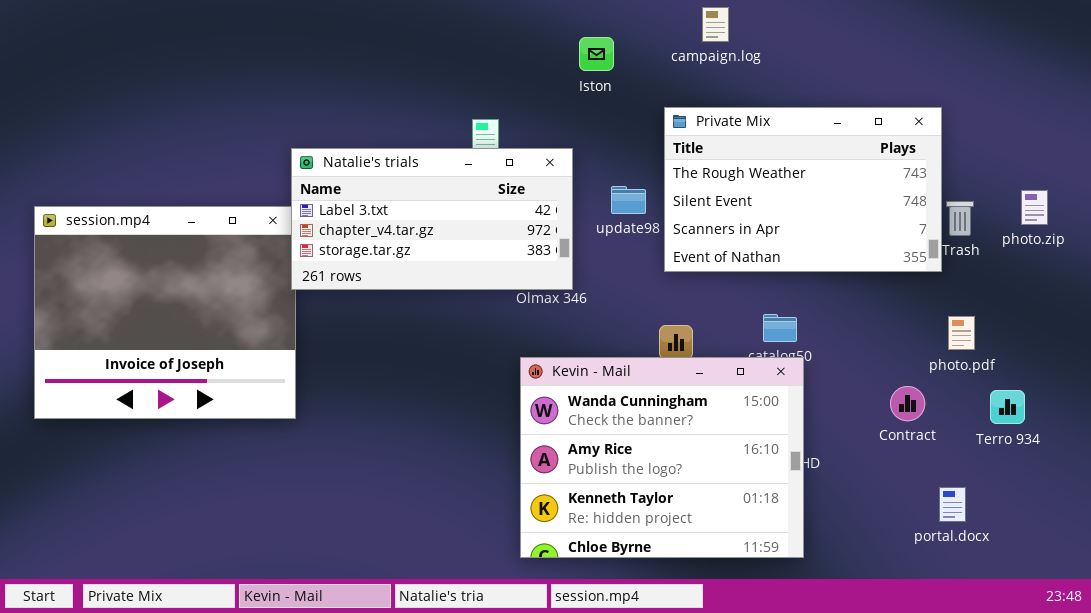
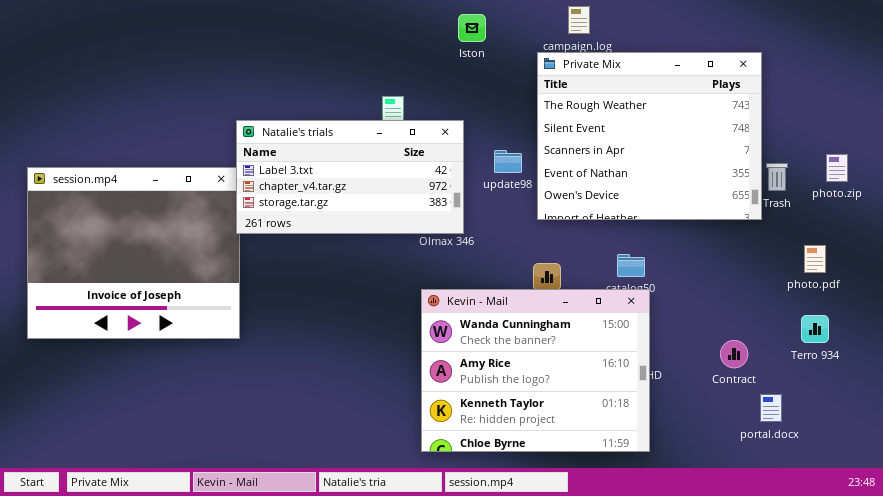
Iston: [579,37,614,71] -> [458,14,486,42], moved
Private Mix: [664,107,942,272] -> [537,52,762,220], resized
photo.pdf: [948,316,975,350] -> [804,245,826,273], moved
Contract: [890,386,925,421] -> [720,340,748,368], moved

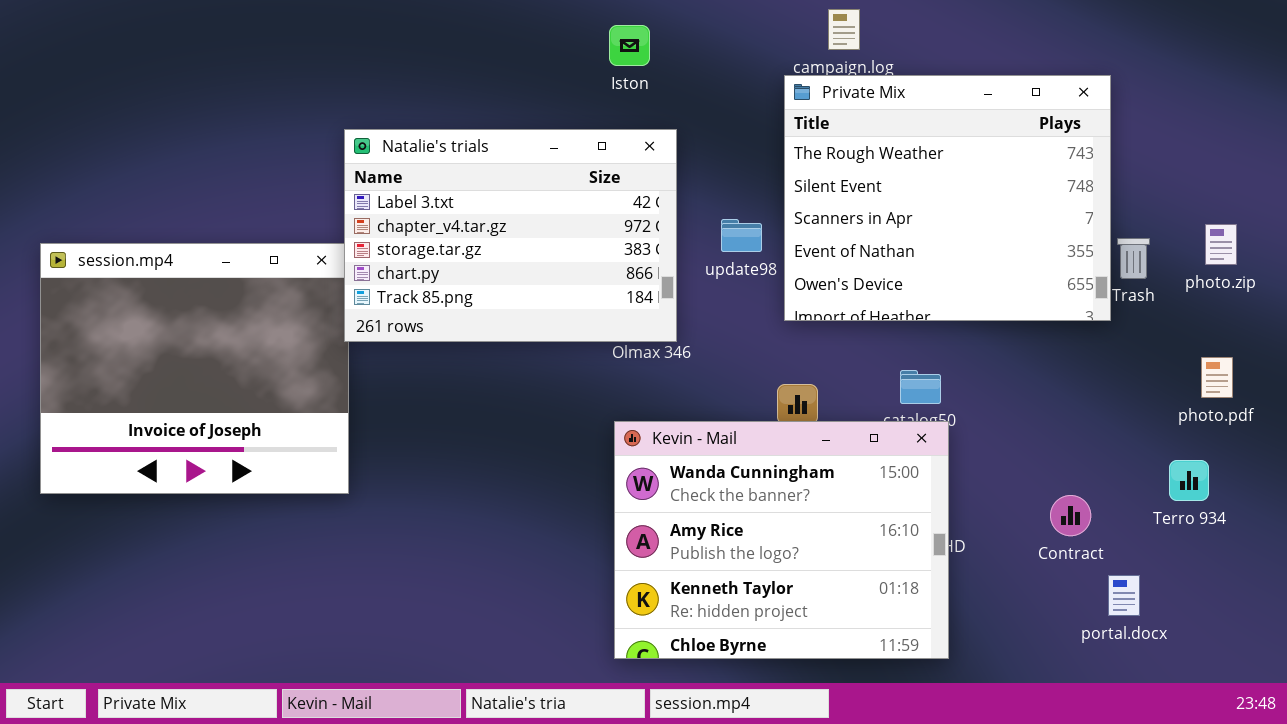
Iston: [458,14,486,42] -> [609,25,650,66], moved
Natalie's trials: [236,120,464,234] -> [344,129,677,342], resized
photo.pdf: [804,245,826,273] -> [1201,357,1233,398], moved

